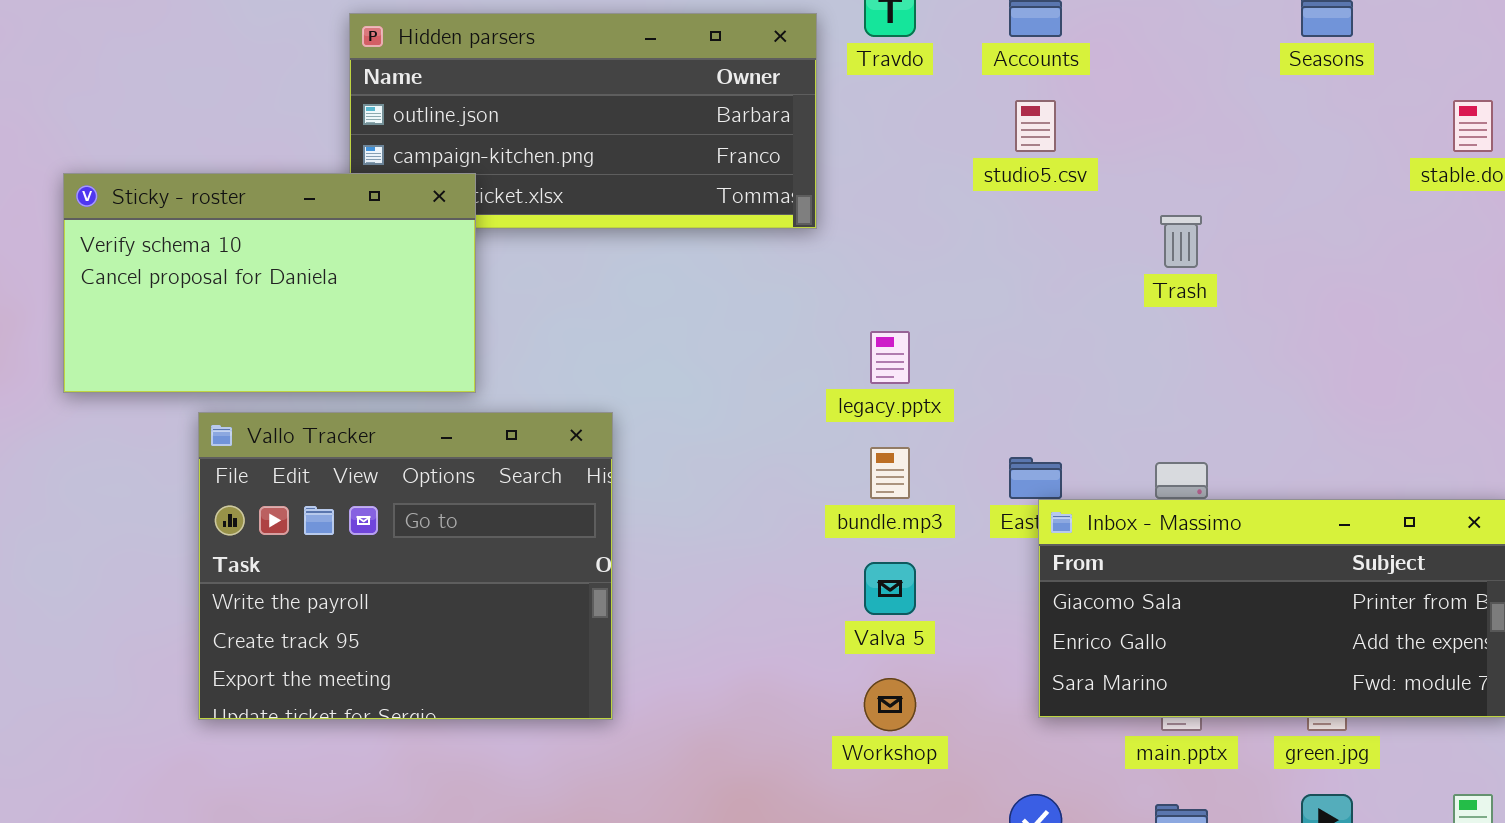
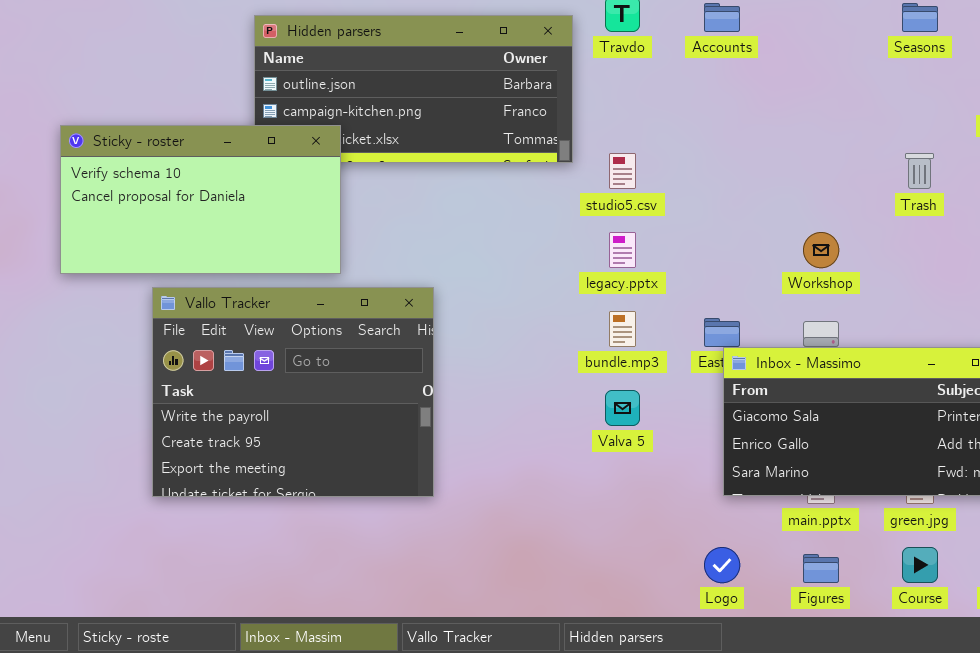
studio5.csv: [1015,100,1056,152] -> [609,153,636,189], moved
Trash: [1160,215,1202,268] -> [905,153,934,189], moved
Workshop: [864,678,916,731] -> [803,232,839,268], moved

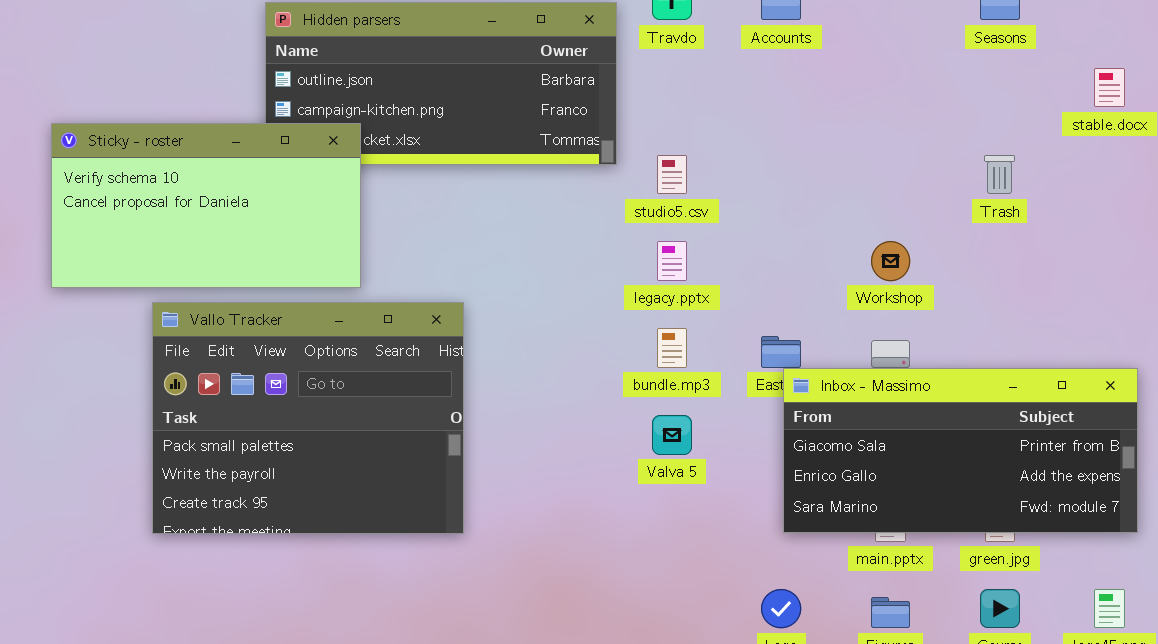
Vallo Tracker: [152,287,434,497] -> [152,302,464,534], scrolled up 1 row

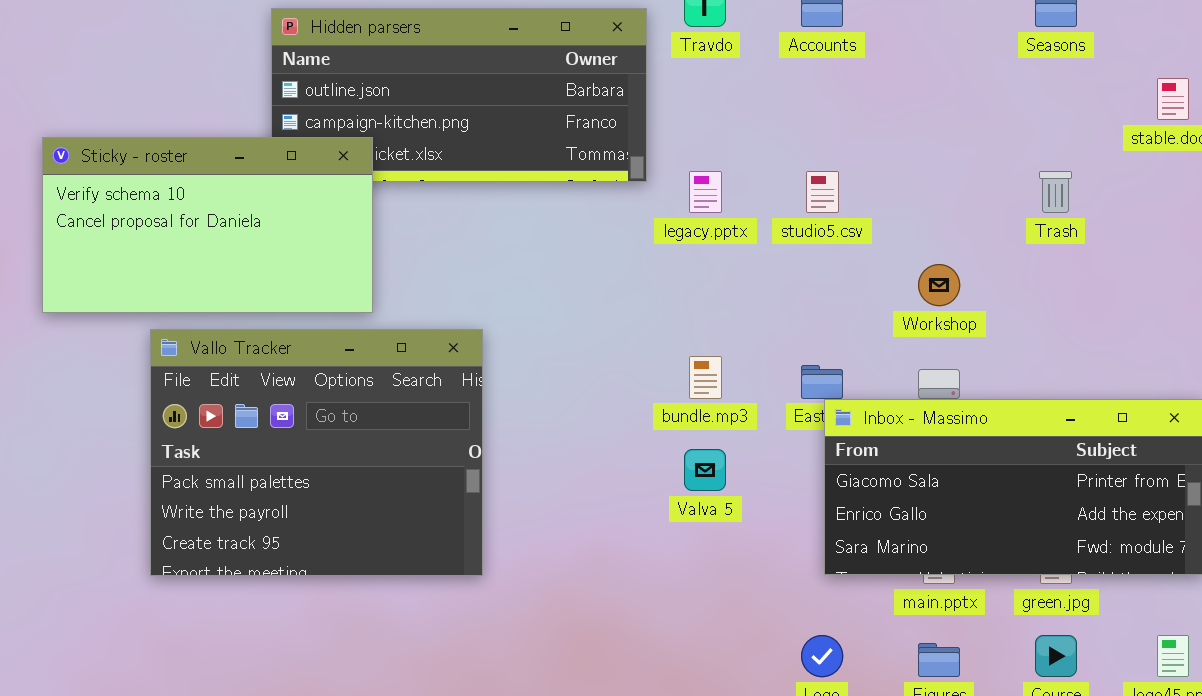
studio5.csv: [657,155,687,194] -> [806,171,839,213], moved
legacy.pptx: [657,241,687,281] -> [689,171,722,213], moved

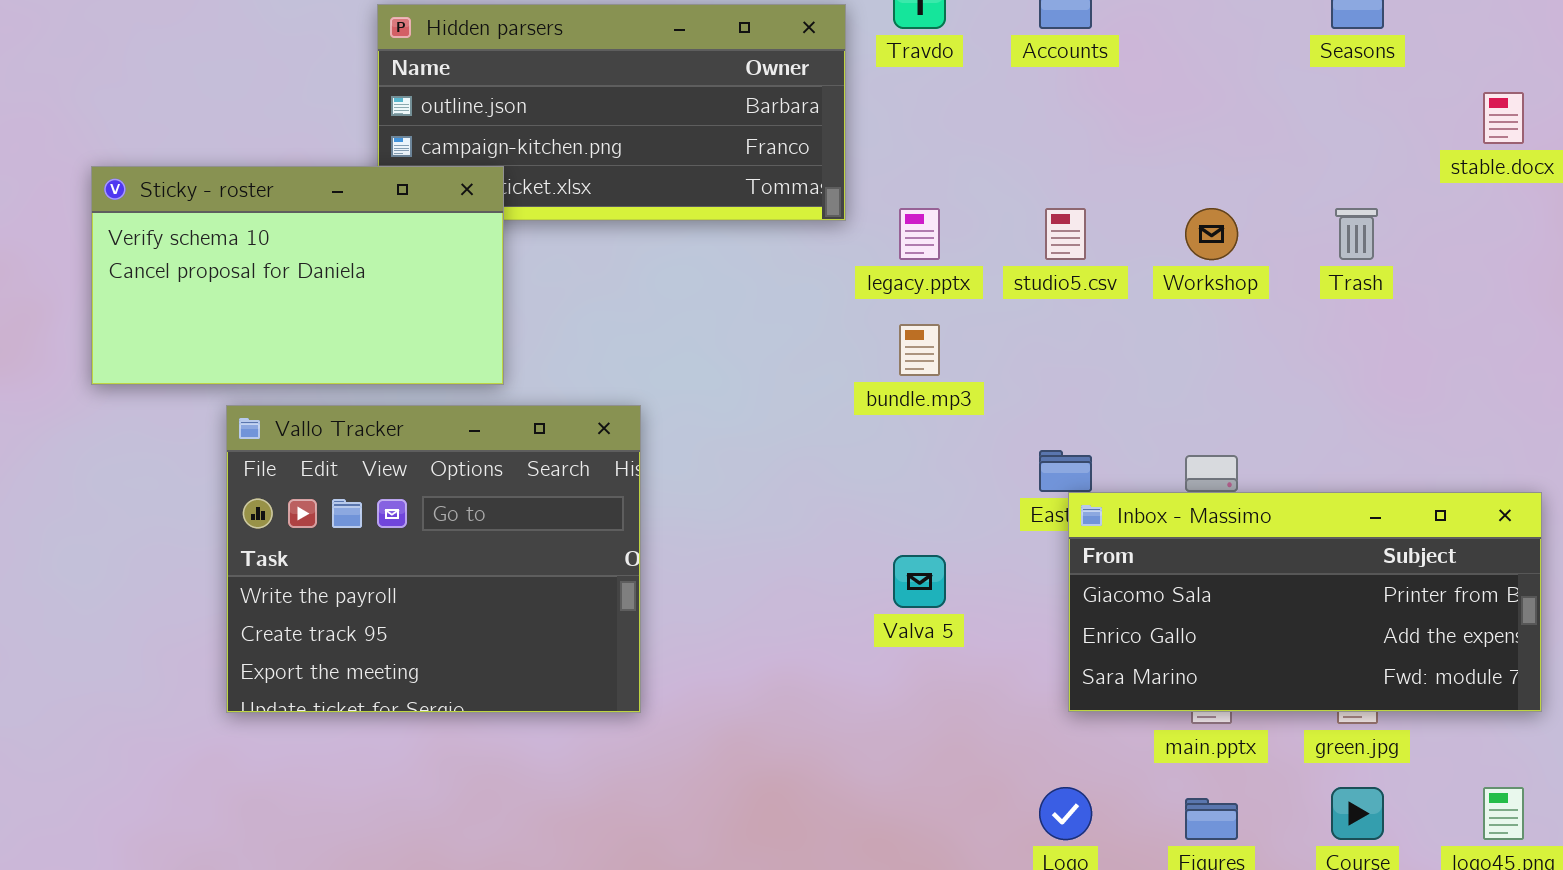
Workshop: [918,264,960,306] -> [1185,208,1238,260], moved
Vallo Tracker: [150,329,483,576] -> [226,405,641,713], scrolled down 1 row
bundle.mp3: [689,356,722,399] -> [899,324,940,376], moved

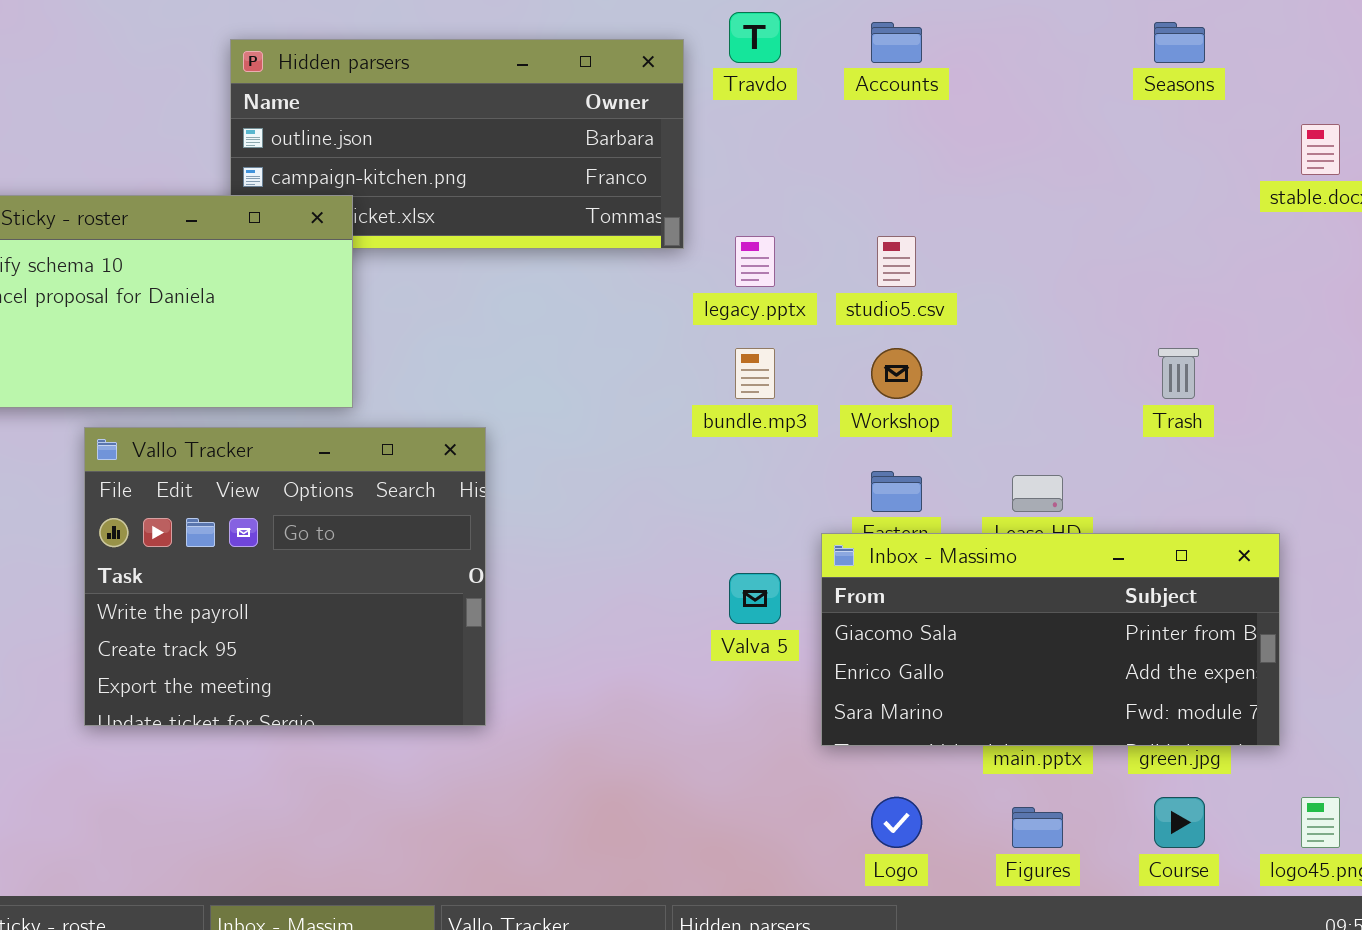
Workshop: [1185,208,1238,260] -> [871,348,922,399], moved
Trash: [1335,208,1378,260] -> [1158,348,1199,399], moved
Inbox - Massimo: [1068,492,1542,712] -> [821,533,1280,746], moved

